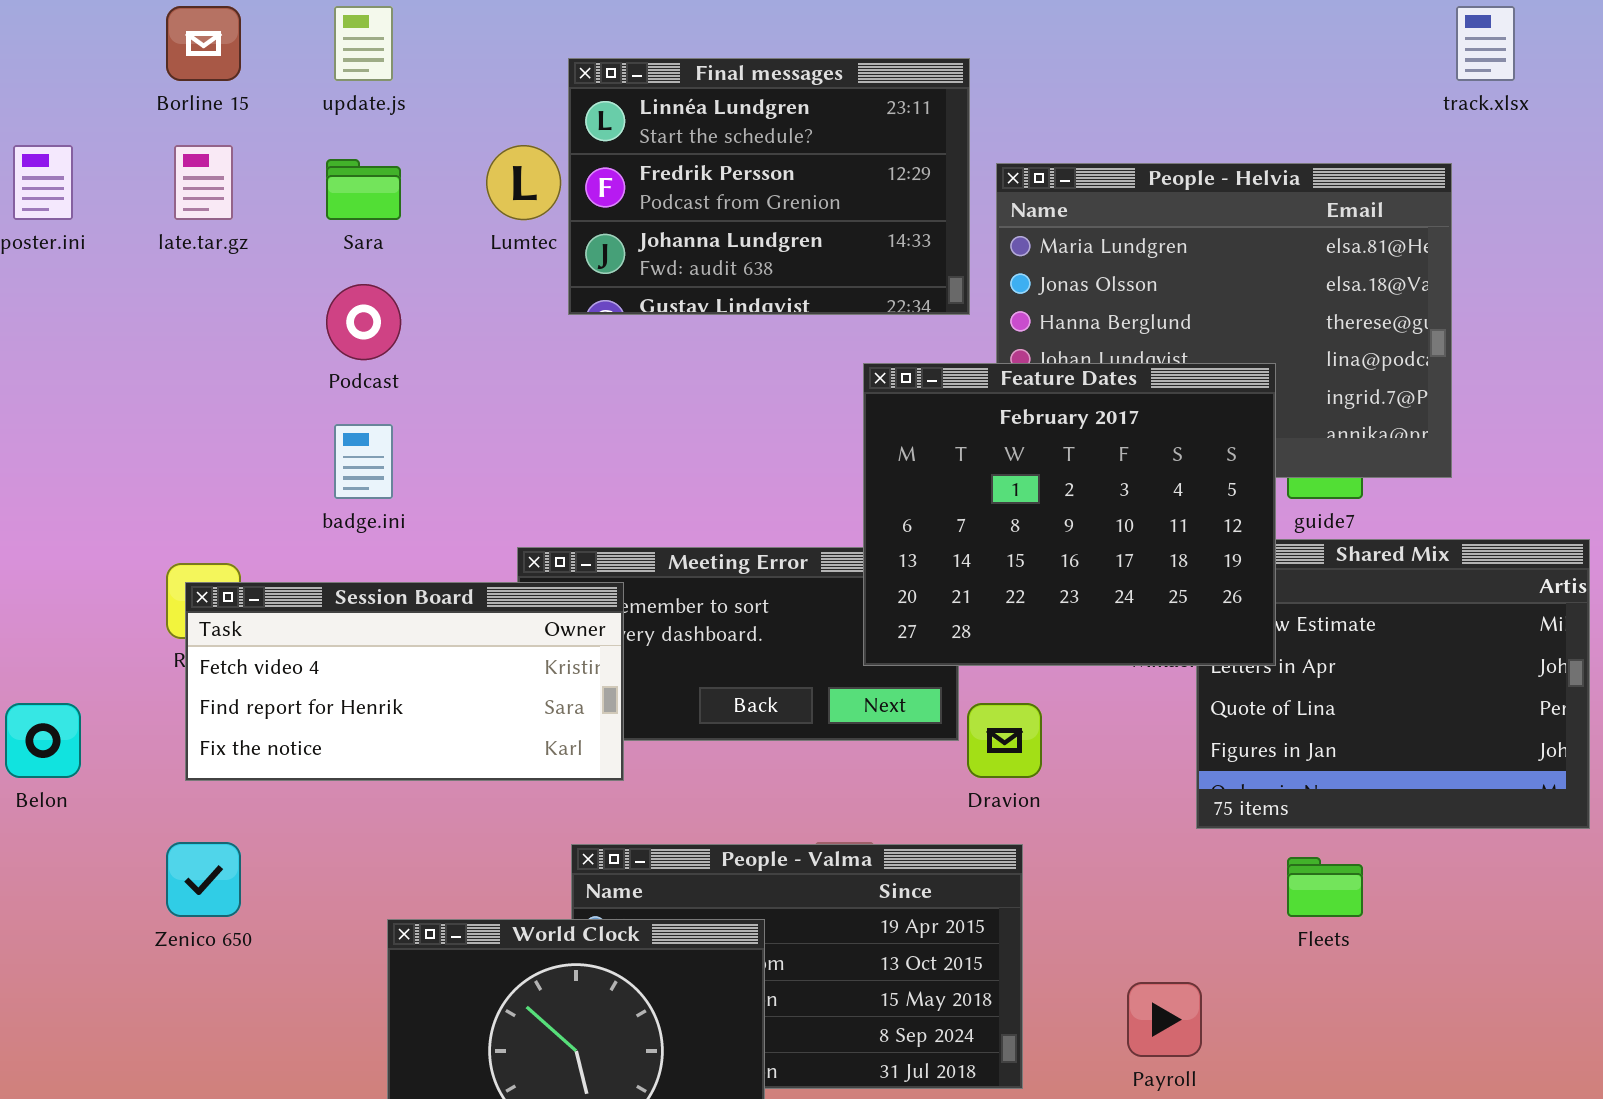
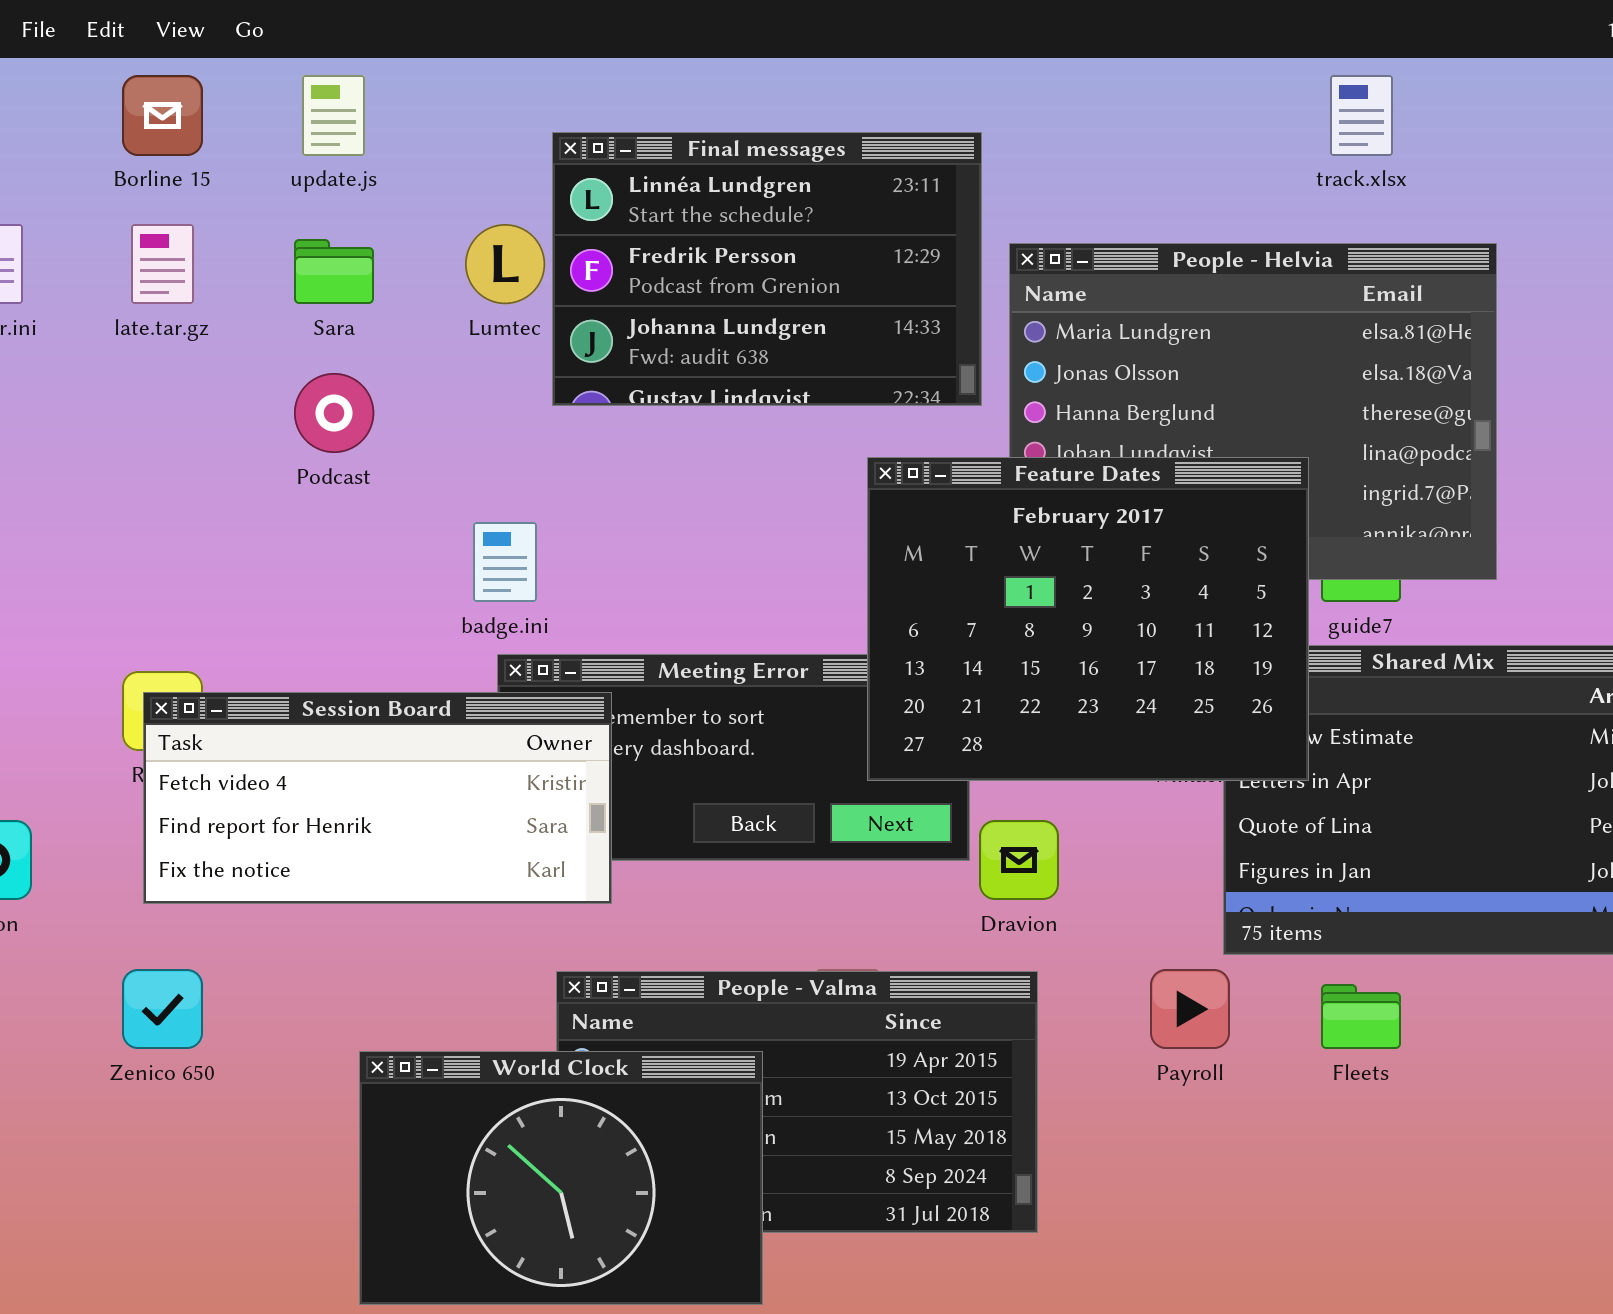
track.xlsx: [1456,6,1515,81] -> [1330,75,1393,156], moved
badge.ini: [334,424,393,499] -> [473,522,537,602], moved
Payroll: [1127,982,1202,1057] -> [1150,969,1230,1049], moved

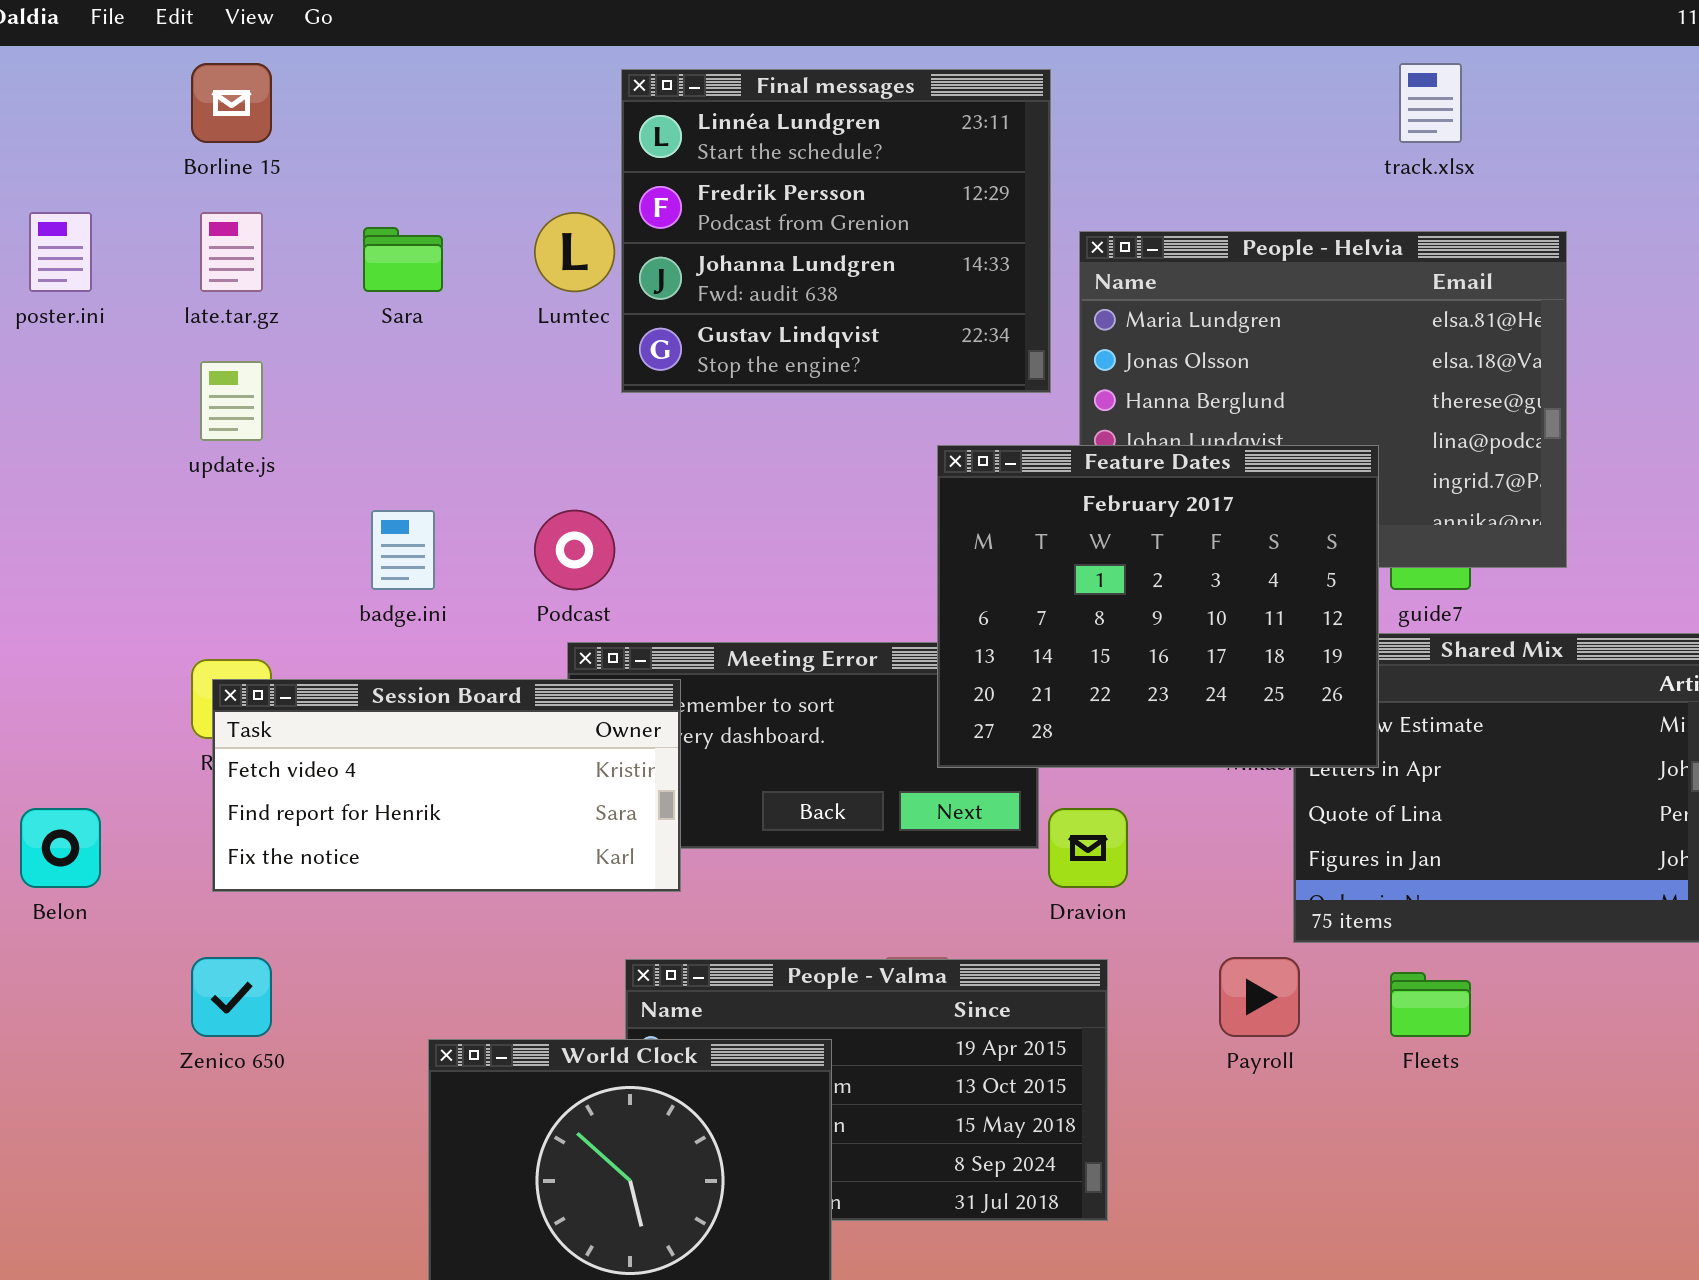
update.js: [302,75,365,156] -> [200,361,263,441], moved
Final messages: [552,132,982,406] -> [621,69,1051,393], resized
Podcast: [294,373,374,453] -> [534,510,615,590], moved
badge.ini: [473,522,537,602] -> [371,510,435,590], moved

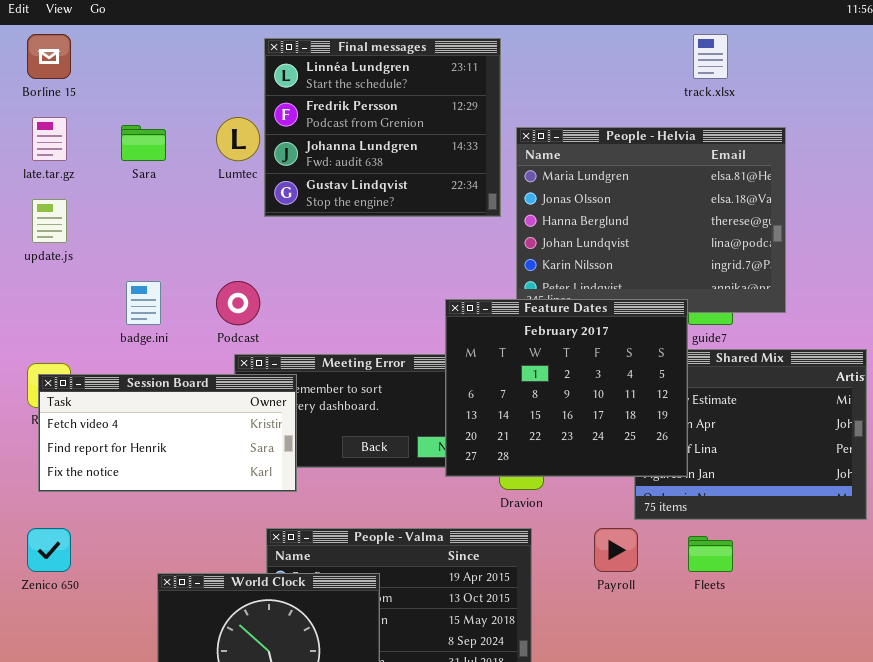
Feature Dates: [937,445,1379,768] -> [445,299,688,477], moved

